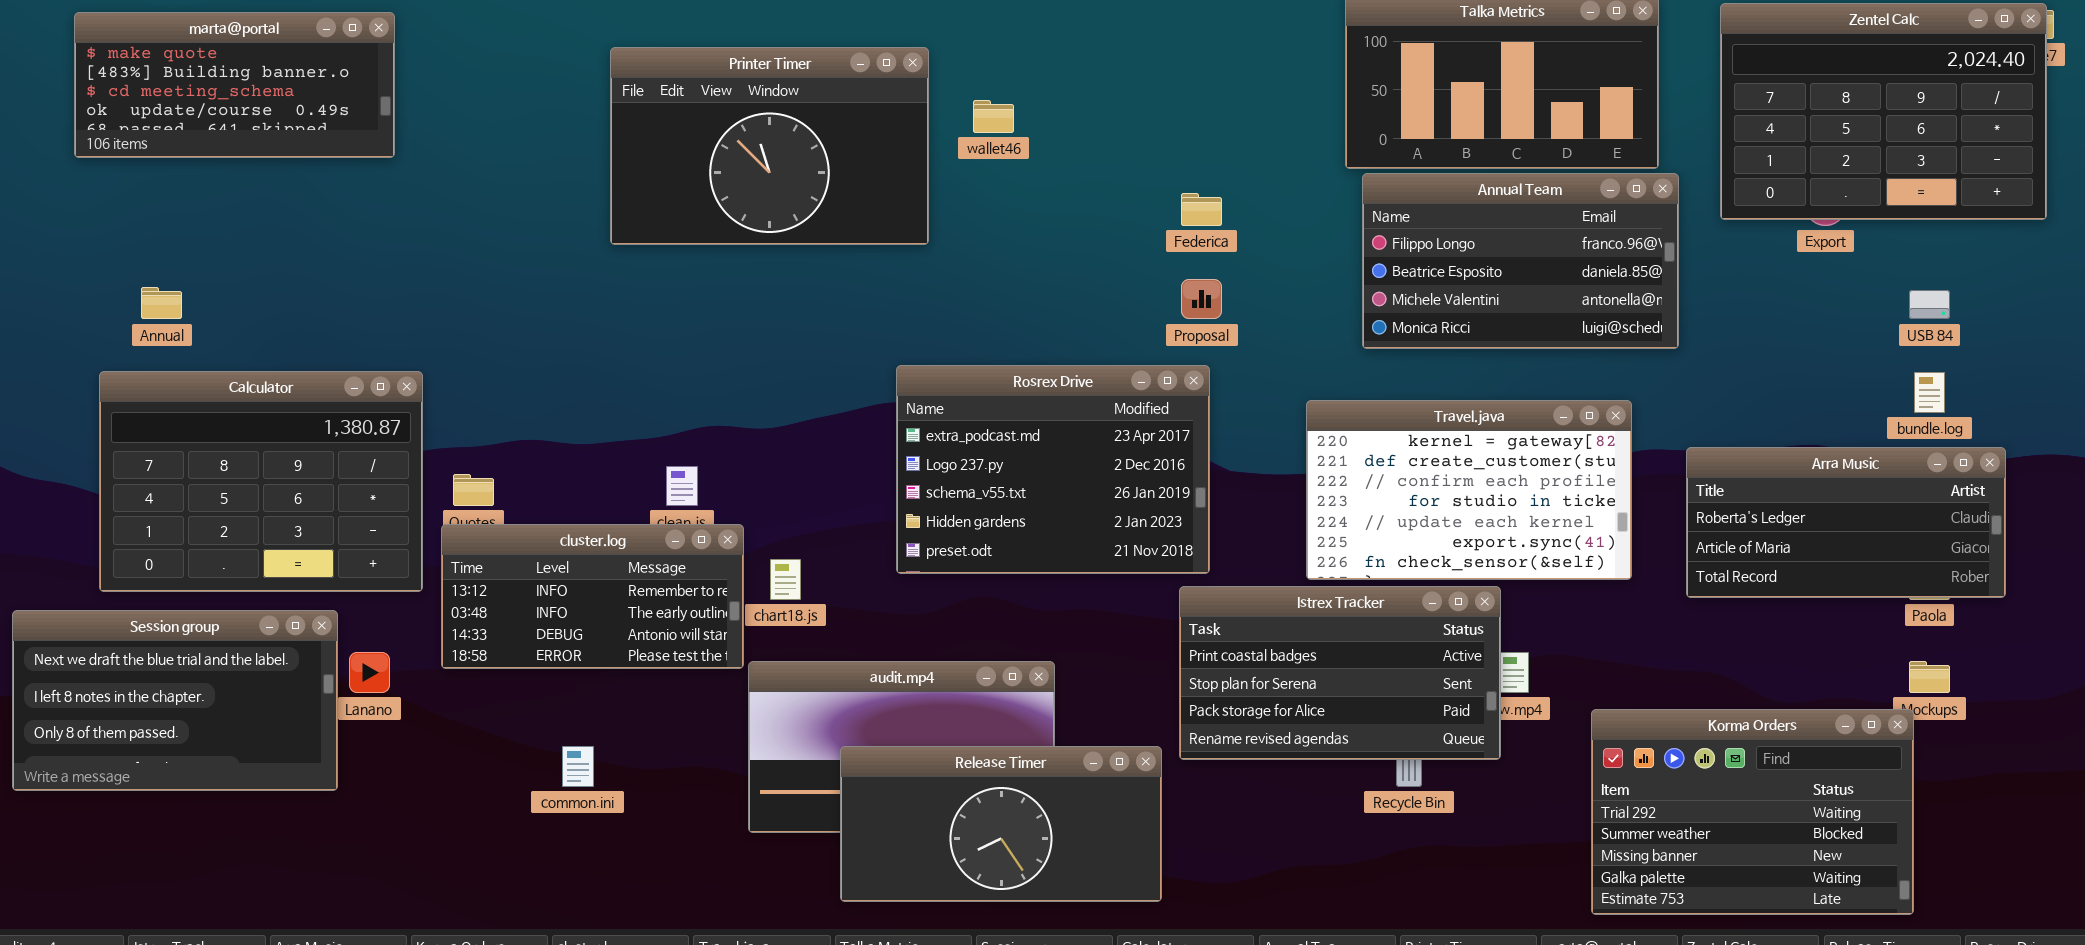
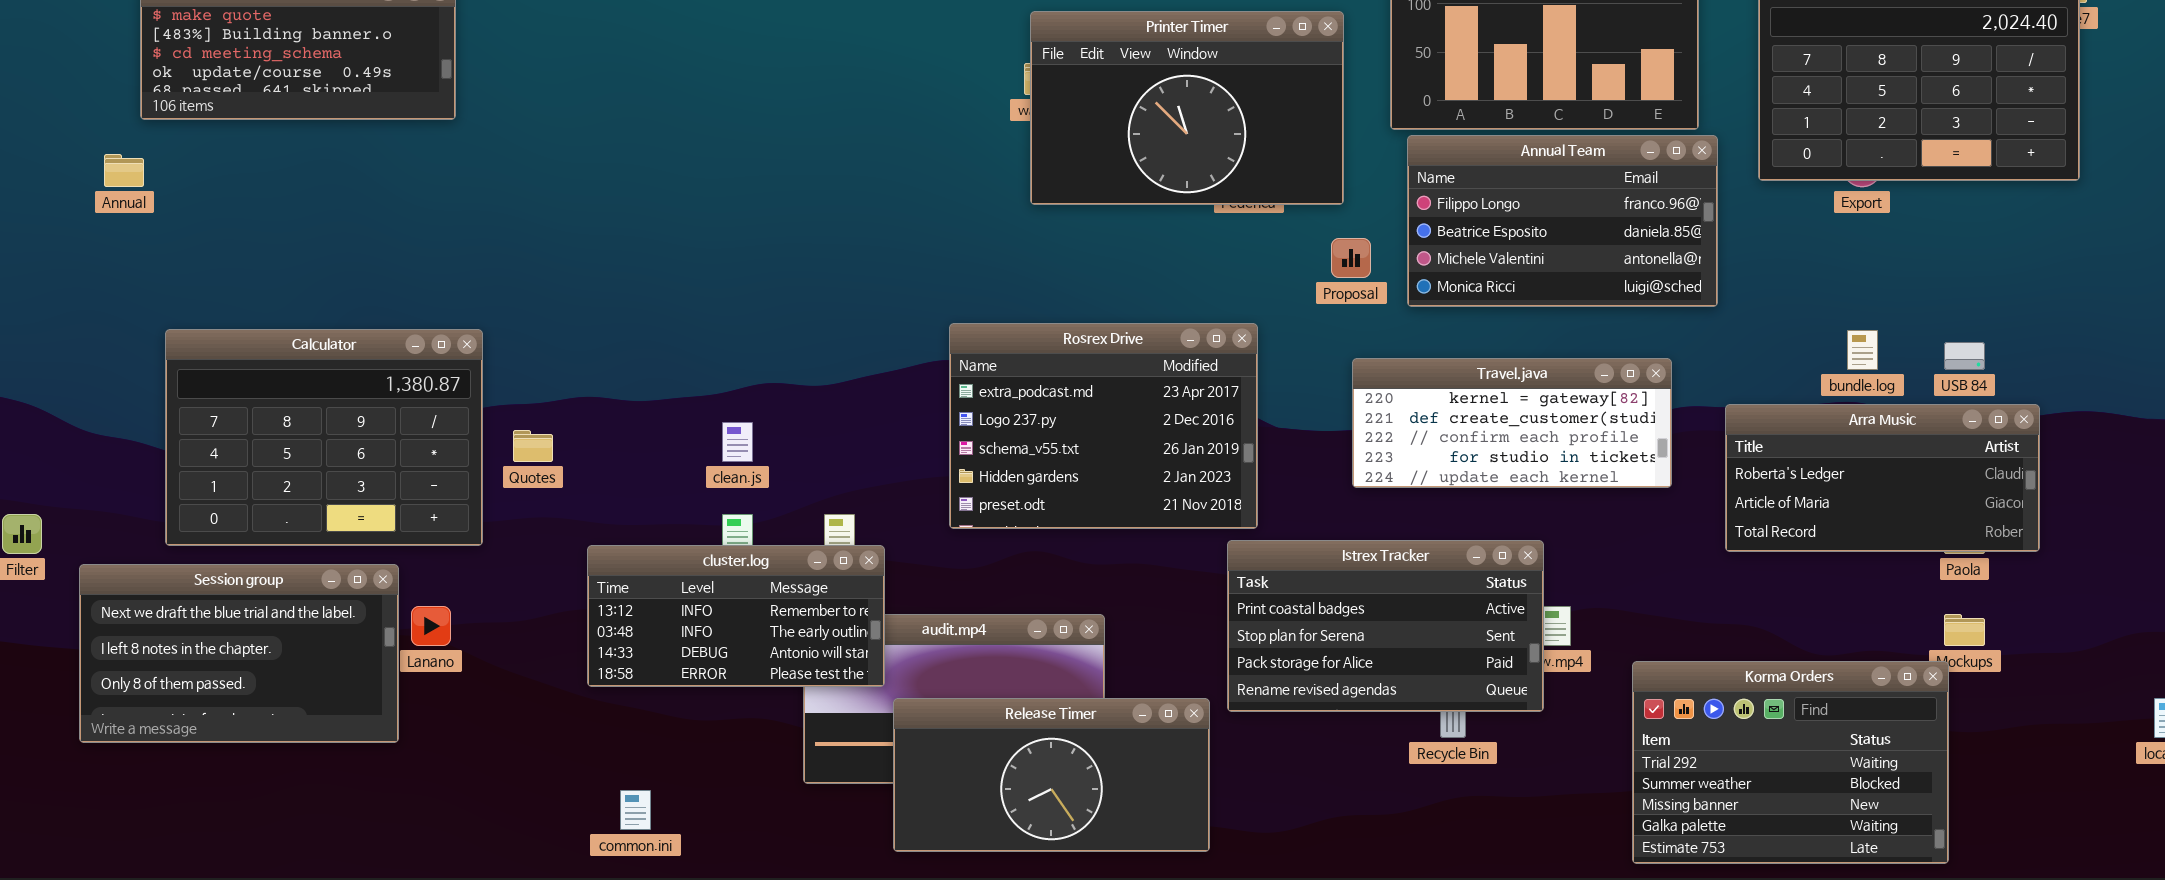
Printer Timer: [610,47,929,245] -> [1030,11,1344,205], moved
Proposal: [1181,279,1222,319] -> [1331,238,1371,278], moved
Annual: [141,287,182,319] -> [104,154,144,187], moved
USB 84: [1909,290,1950,319] -> [1944,342,1985,370], moved
bundle.log: [1914,372,1945,413] -> [1847,330,1878,370], moved
Travel.java: [1306,400,1632,580] -> [1352,358,1672,488], resized
cluster.log: [441,524,744,669] -> [587,545,885,687], moved
common.ini: [562,746,594,787] -> [620,790,651,830], moved

